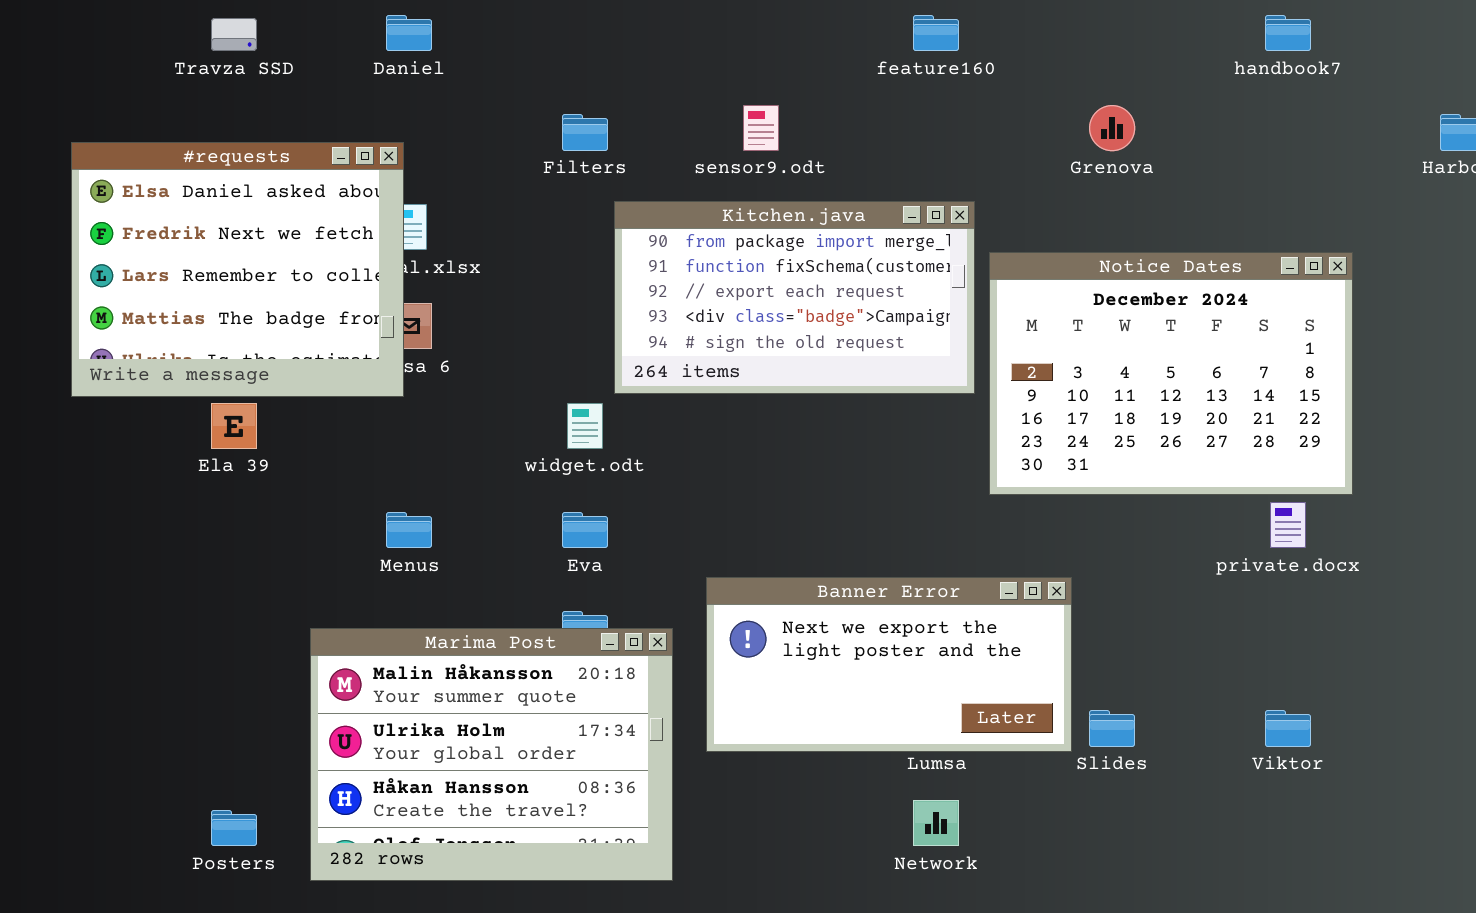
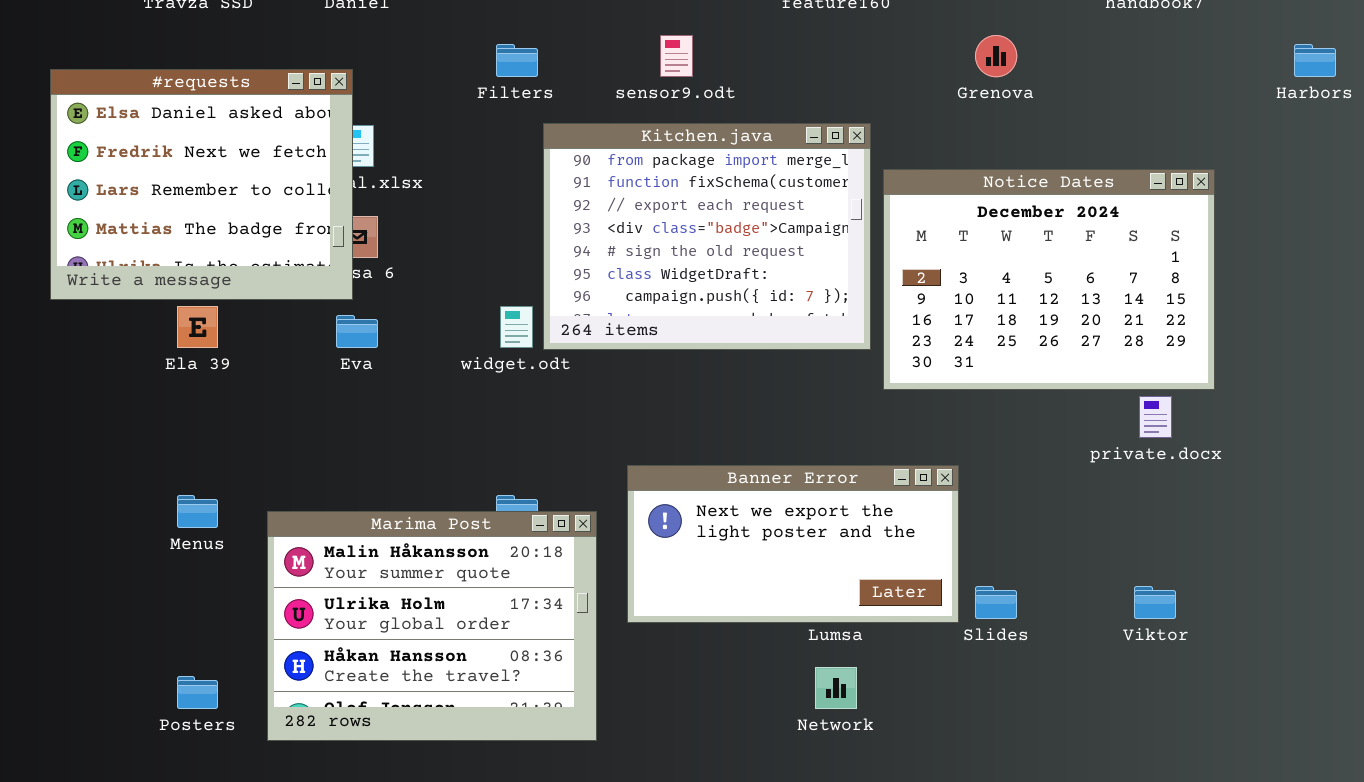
Kitchen.java: [614,201,975,394] -> [543,123,871,350], resized
Menus: [386,512,432,548] -> [177,495,218,528], moved
Eva: [562,512,608,548] -> [336,315,378,348], moved

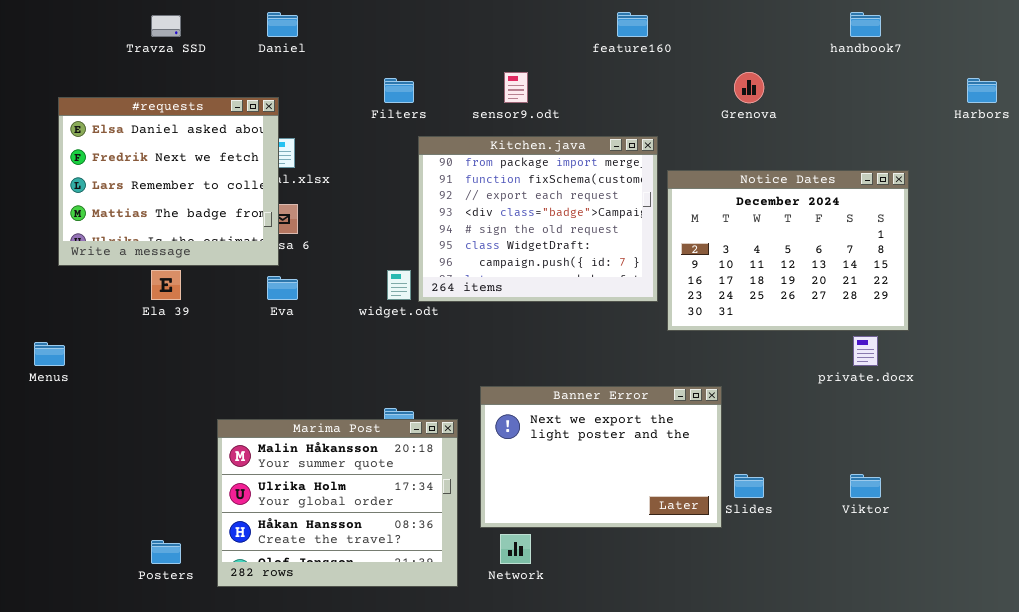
Banner Error: [627,465,959,623] -> [480,386,722,528], resized
Menus: [177,495,218,528] -> [34,342,65,366], moved
Network: [815,667,857,709] -> [500,534,531,564], moved

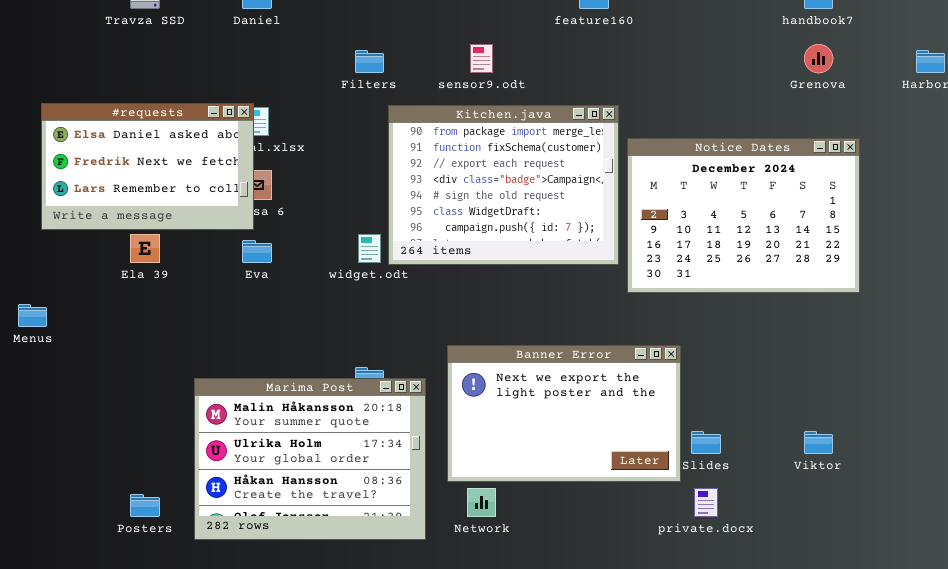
Grenova: [734,72,764,103] -> [804,44,833,73], moved
#requests: [58,97,279,266] -> [41,103,254,230], resized
private.docx: [853,336,878,366] -> [694,488,718,517], moved

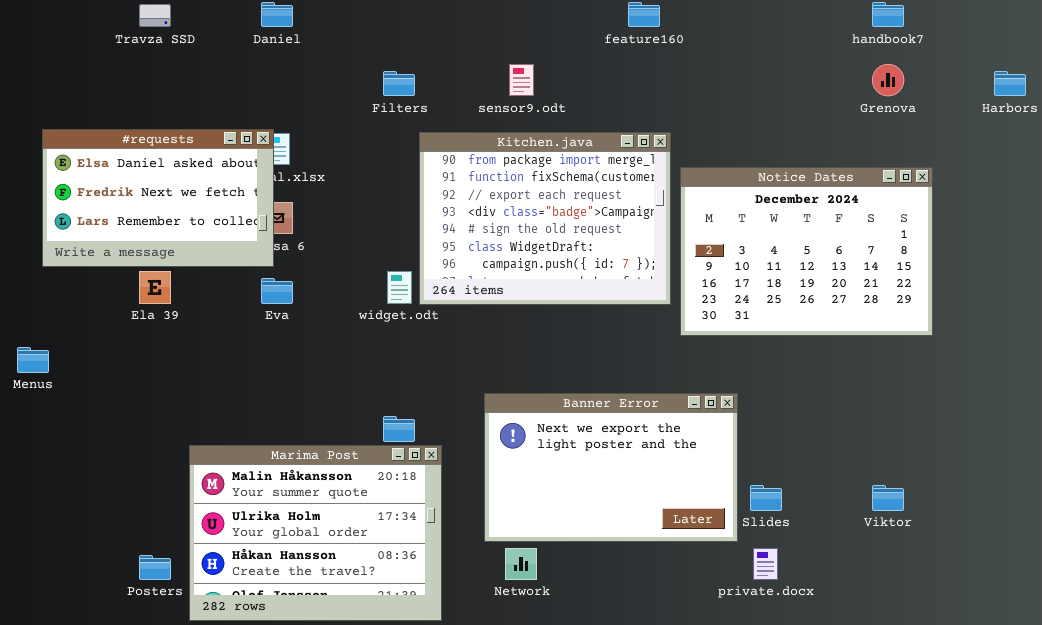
Marima Post: [194,378,426,540] -> [189,445,442,621], moved

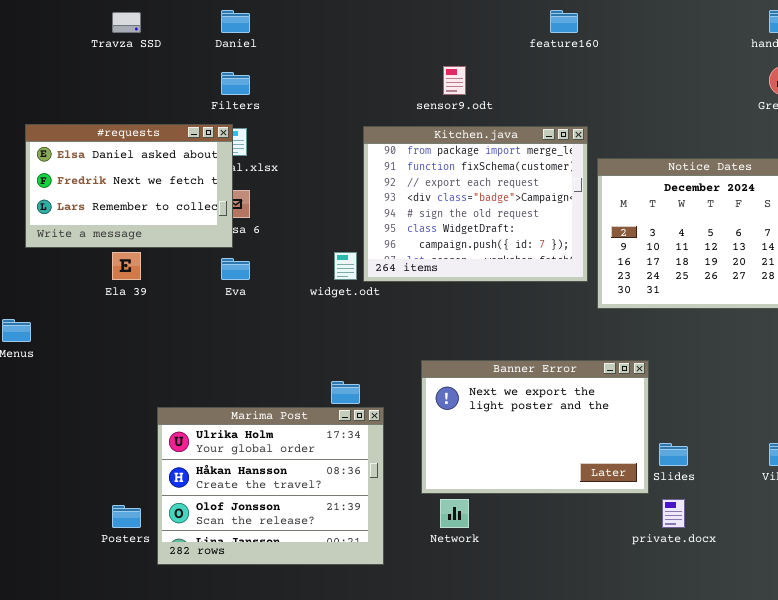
Filters: [383,71,415,96] -> [221,72,250,95], moved
Marima Post: [189,445,442,621] -> [157,407,384,565], scrolled down 1 row

